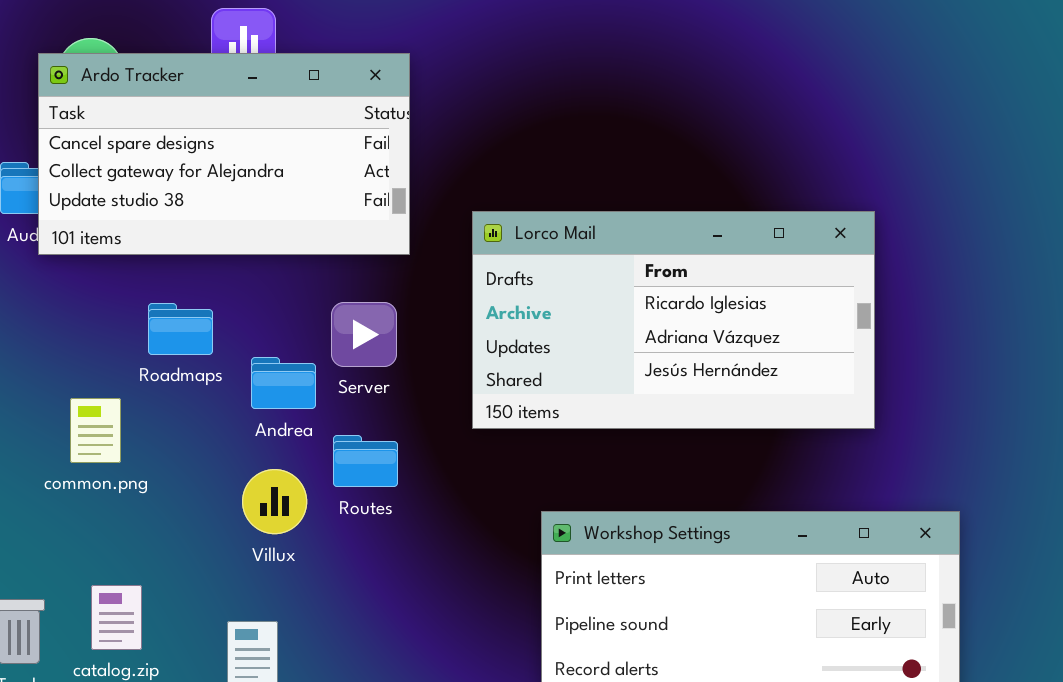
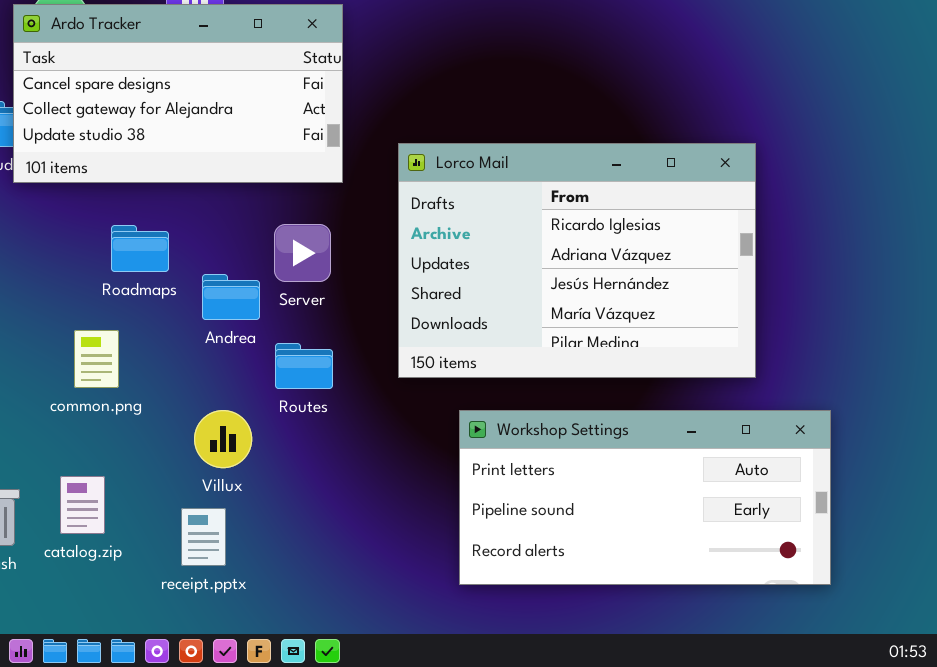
Lorco Mail: [472,211,875,429] -> [398,143,756,378], resized
common.png: [70,398,121,463] -> [74,330,119,388], moved
Villux: [242,469,307,534] -> [194,410,252,468], moved

